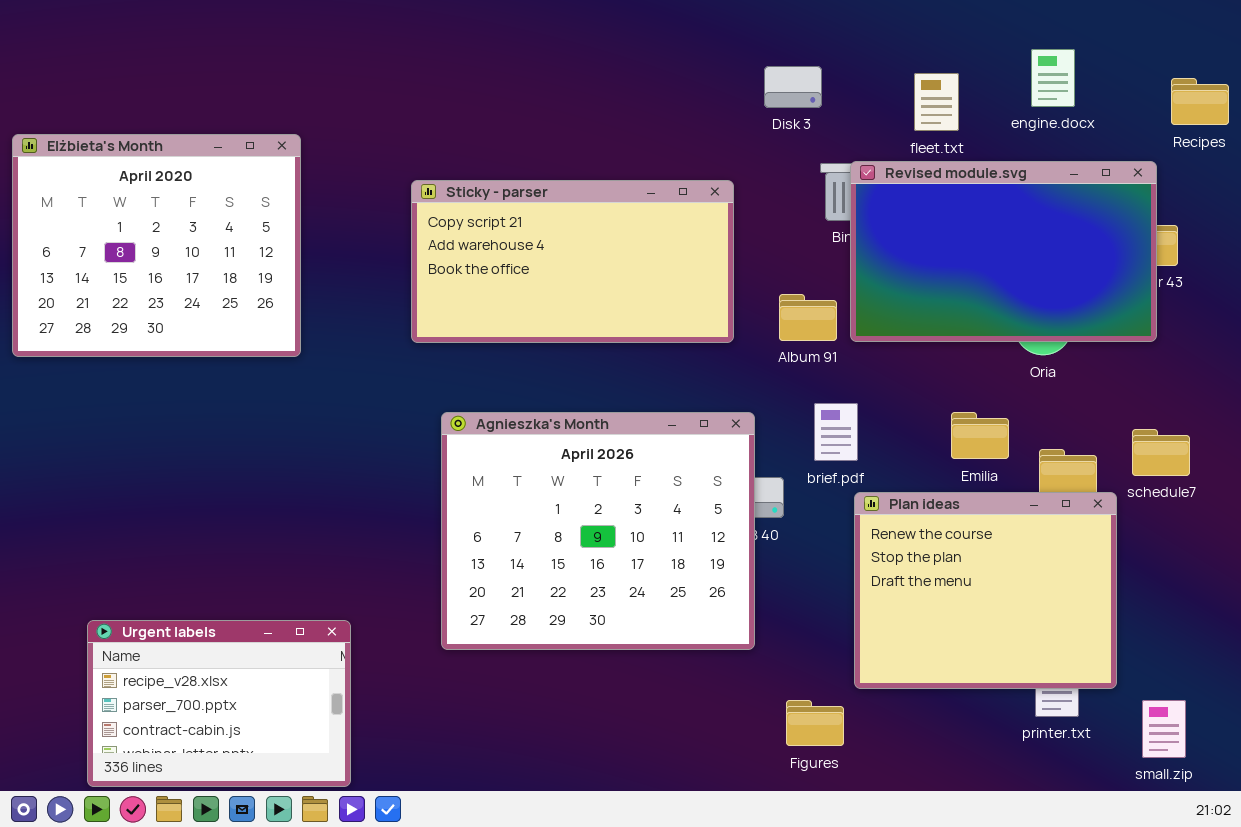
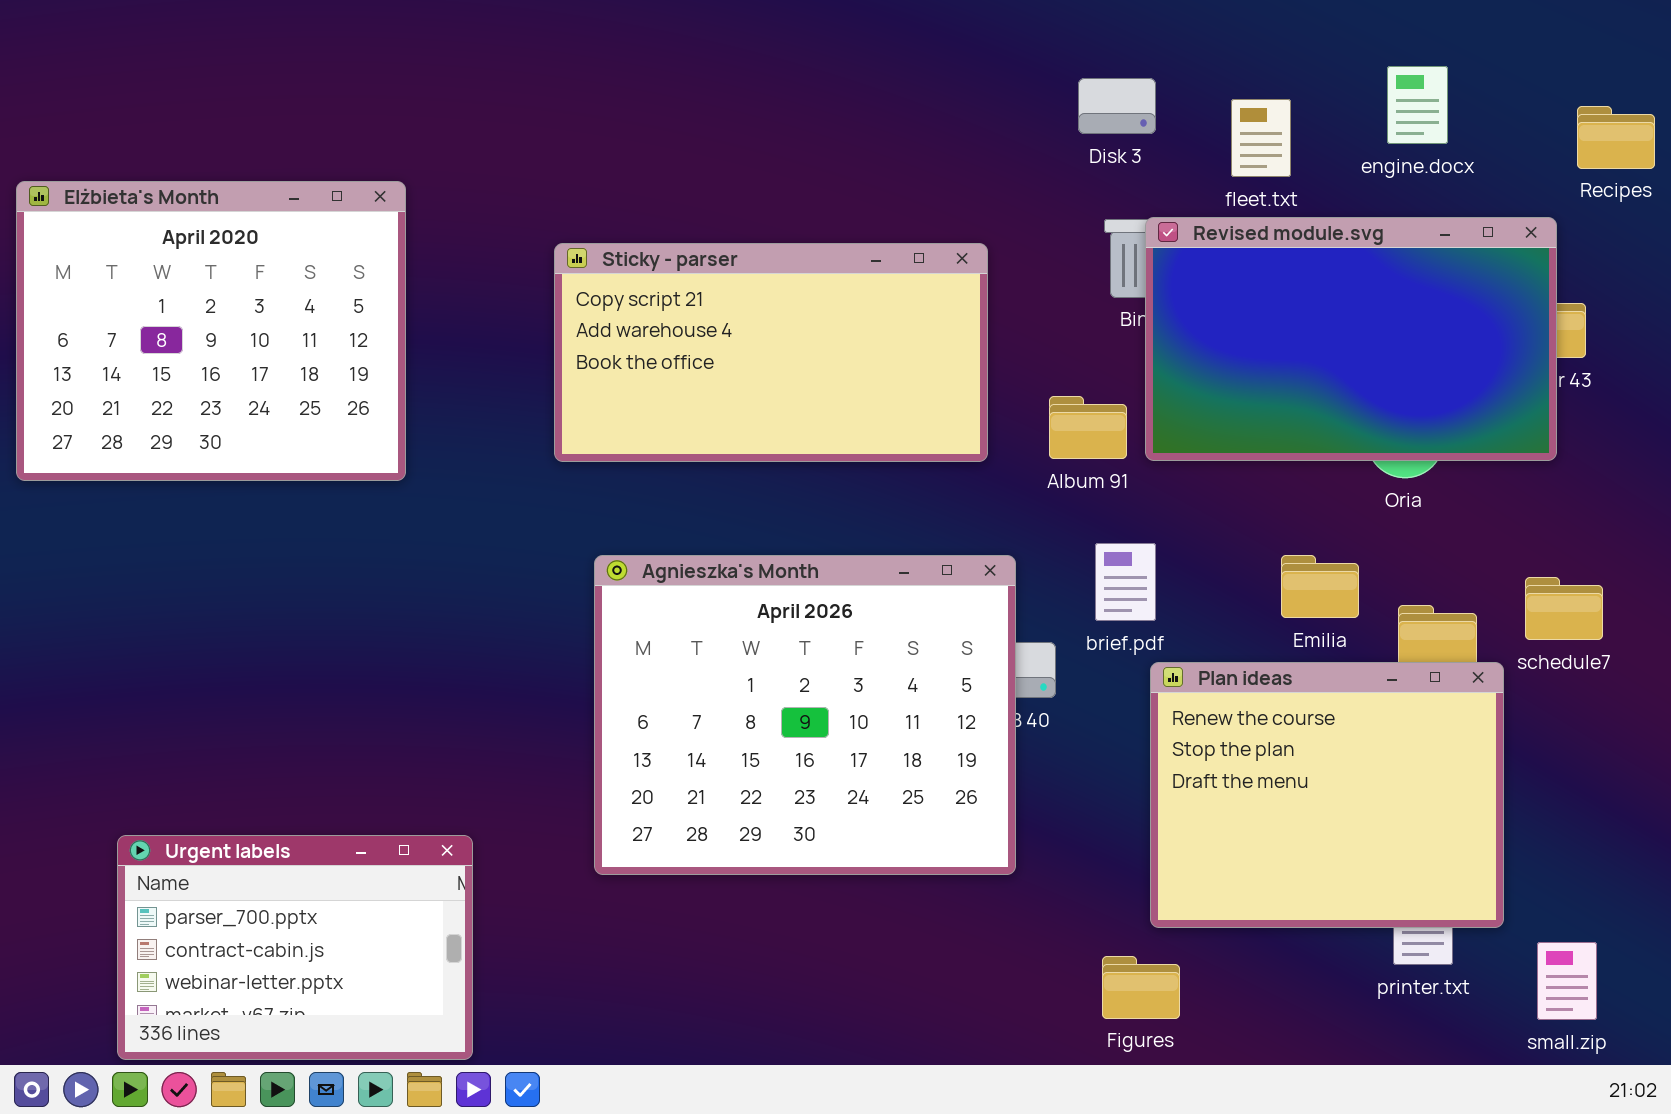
Disk 3: [764,66,822,108] -> [1078,78,1156,134], moved
Urgent labels: [87,620,351,787] -> [117,835,473,1060], scrolled down 1 row
Figures: [786,700,844,746] -> [1102,956,1180,1019], moved

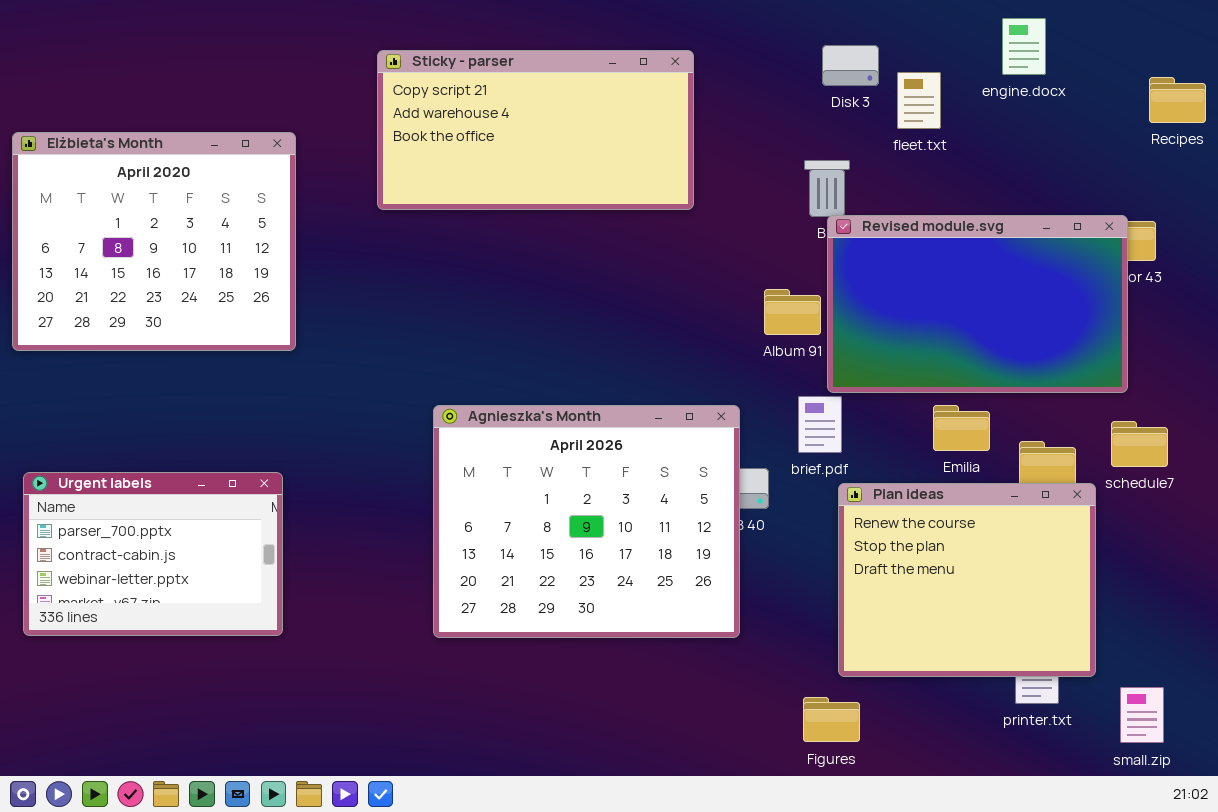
engine.docx: [1387,66,1448,144] -> [1002,18,1046,75], moved
Disk 3: [1078,78,1156,134] -> [822,45,879,86], moved
Revised module.svg: [1145,217,1557,461] -> [827,215,1128,393], moved
Sticky - parser: [554,243,988,462] -> [377,50,694,210], moved
Urgent labels: [117,835,473,1060] -> [23,472,283,636], moved

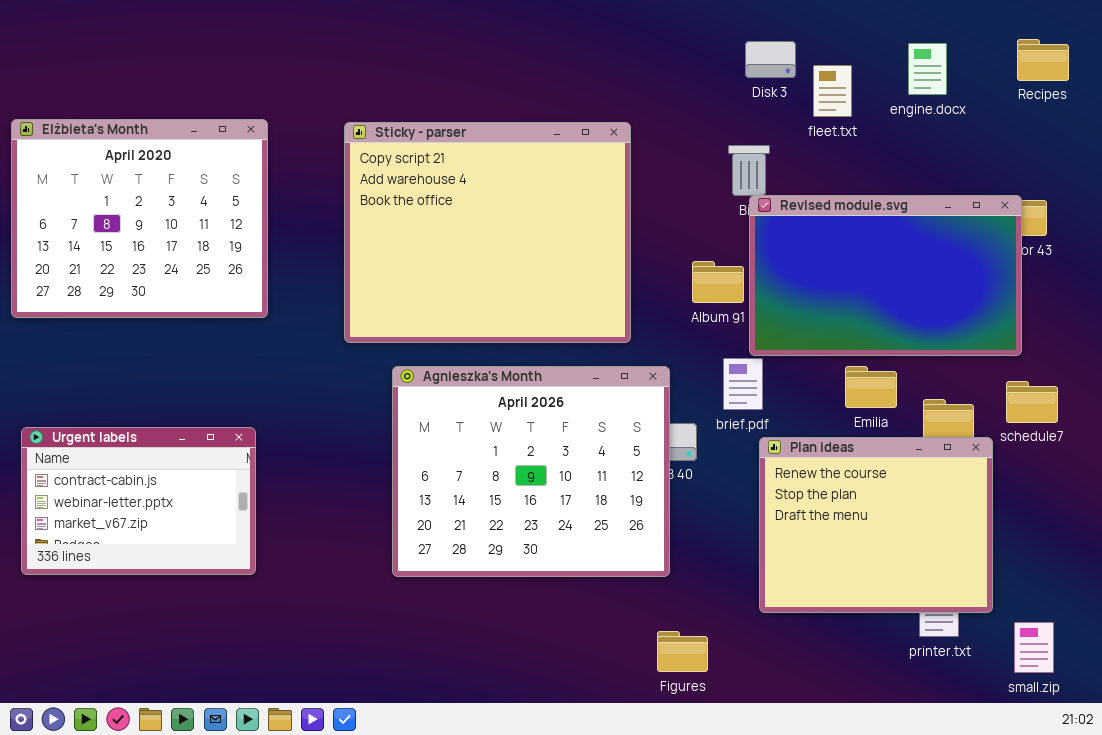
engine.docx: [1002,18,1046,75] -> [908,43,947,95], moved
Sticky - parser: [377,50,694,210] -> [344,122,631,343], moved, resized
Recipes: [1149,77,1206,123] -> [1017,39,1069,81], moved
Urgent labels: [23,472,283,636] -> [21,427,256,575], scrolled down 1 row
Figures: [803,697,860,742] -> [657,631,708,672], moved

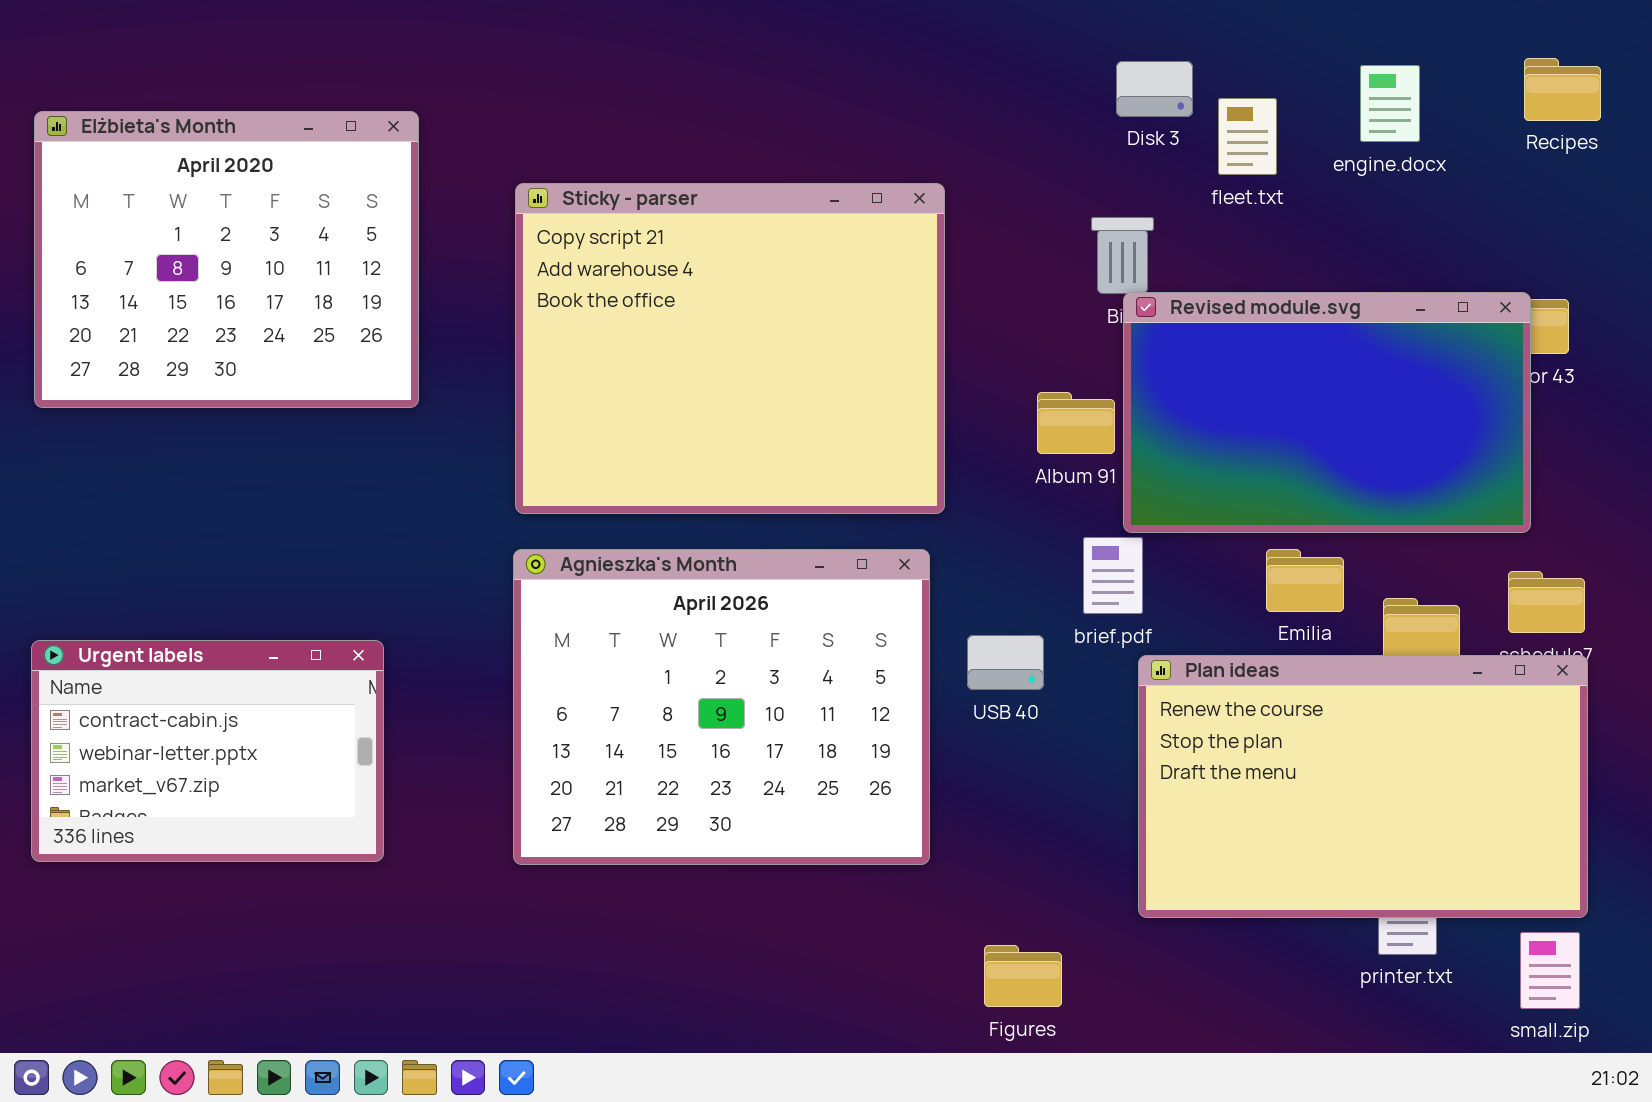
Elżbieta's Month: [11,119,268,318] -> [34,111,419,408], moved
Agnieszka's Month: [392,366,670,577] -> [513,549,930,865], moved
Plan ideas: [759,437,993,613] -> [1138,655,1588,918], resized

